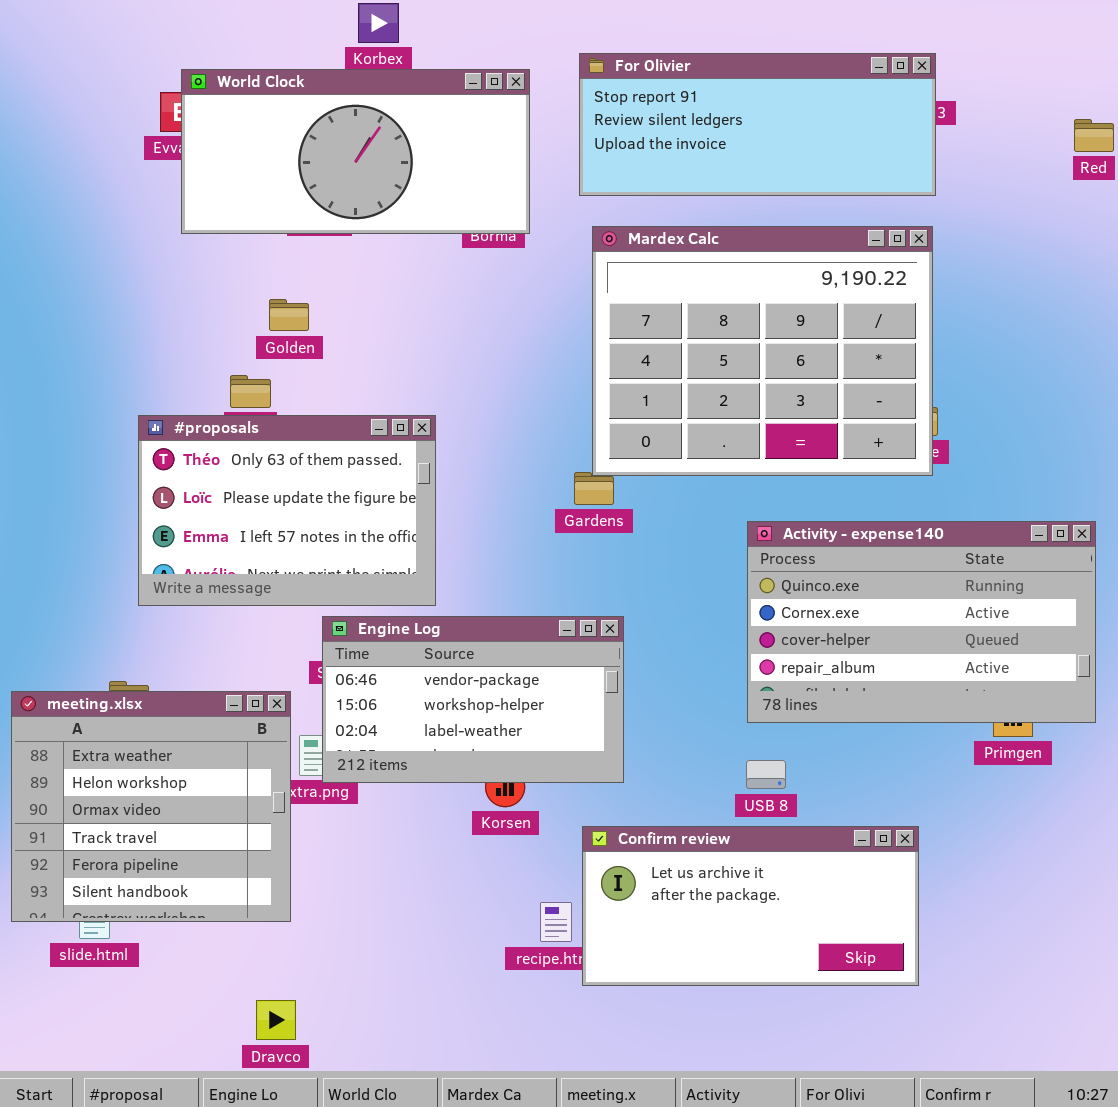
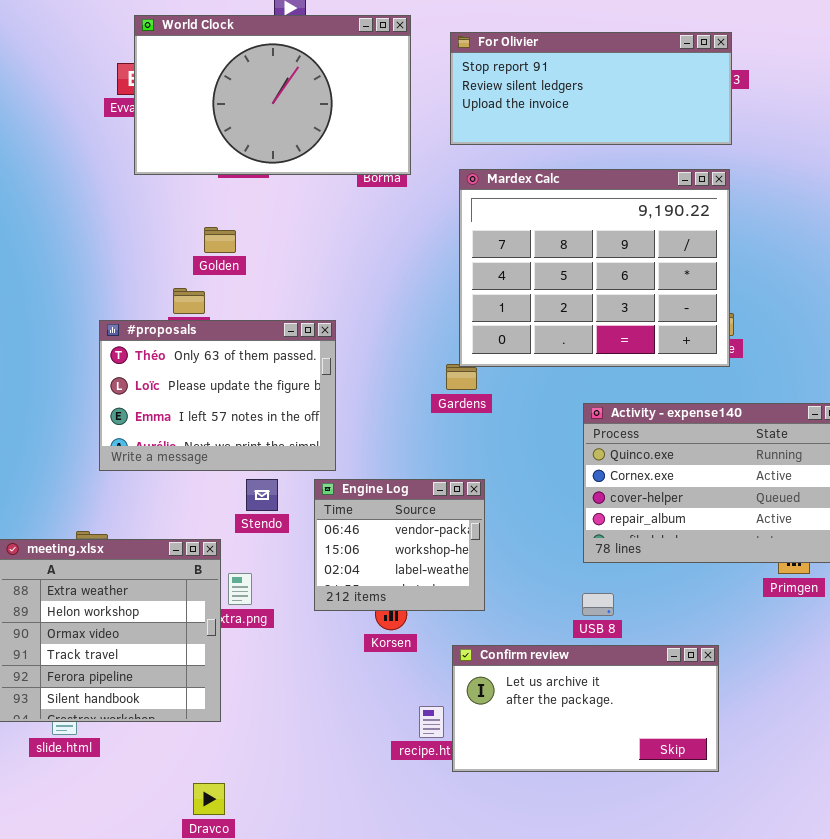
World Clock: [181,69,530,234] -> [134,15,411,175], resized
Engine Log: [322,616,624,783] -> [314,479,485,611], resized

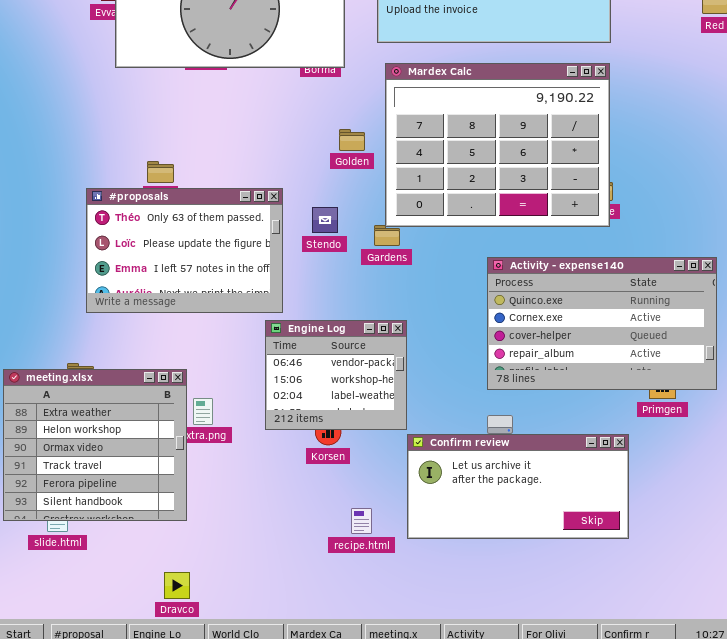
Golden: [204,227,236,253] -> [339,129,365,151], moved
Stendo: [246,479,278,511] -> [312,207,338,233], moved
Confirm review: [452,645,719,772] -> [407,434,629,539], moved

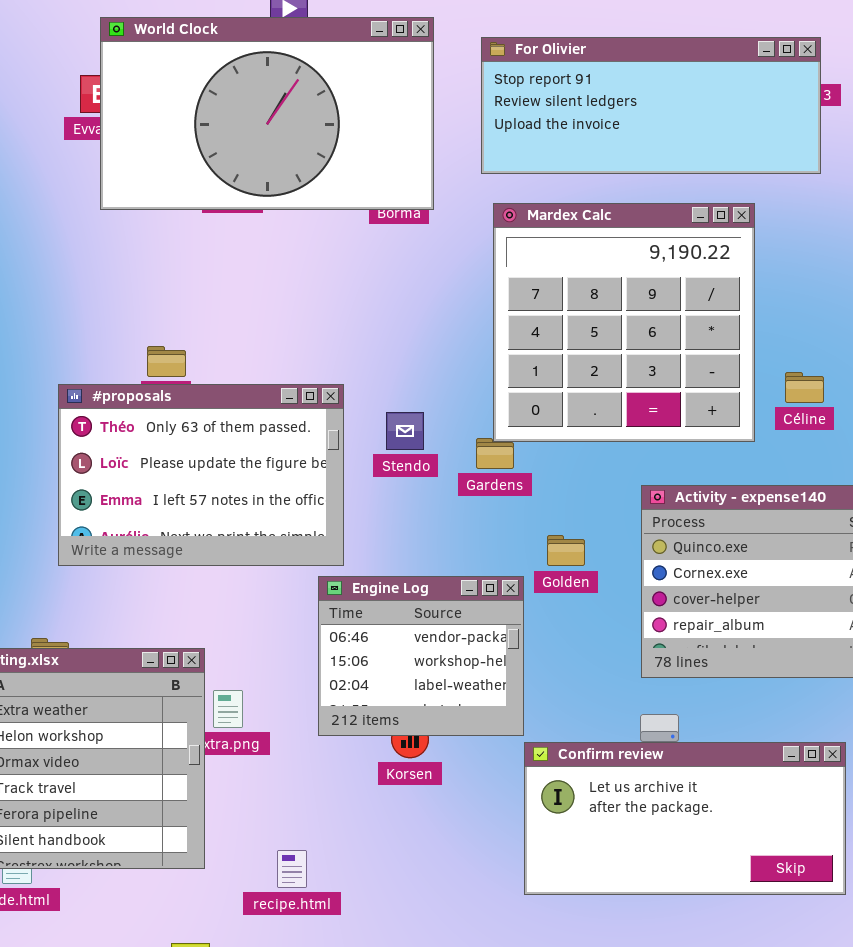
Mardex Calc: [385,63,610,227] -> [493,203,755,442], resized
Golden: [339,129,365,151] -> [547,535,585,566], moved
recipe.html: [351,508,372,534] -> [277,850,307,888], moved

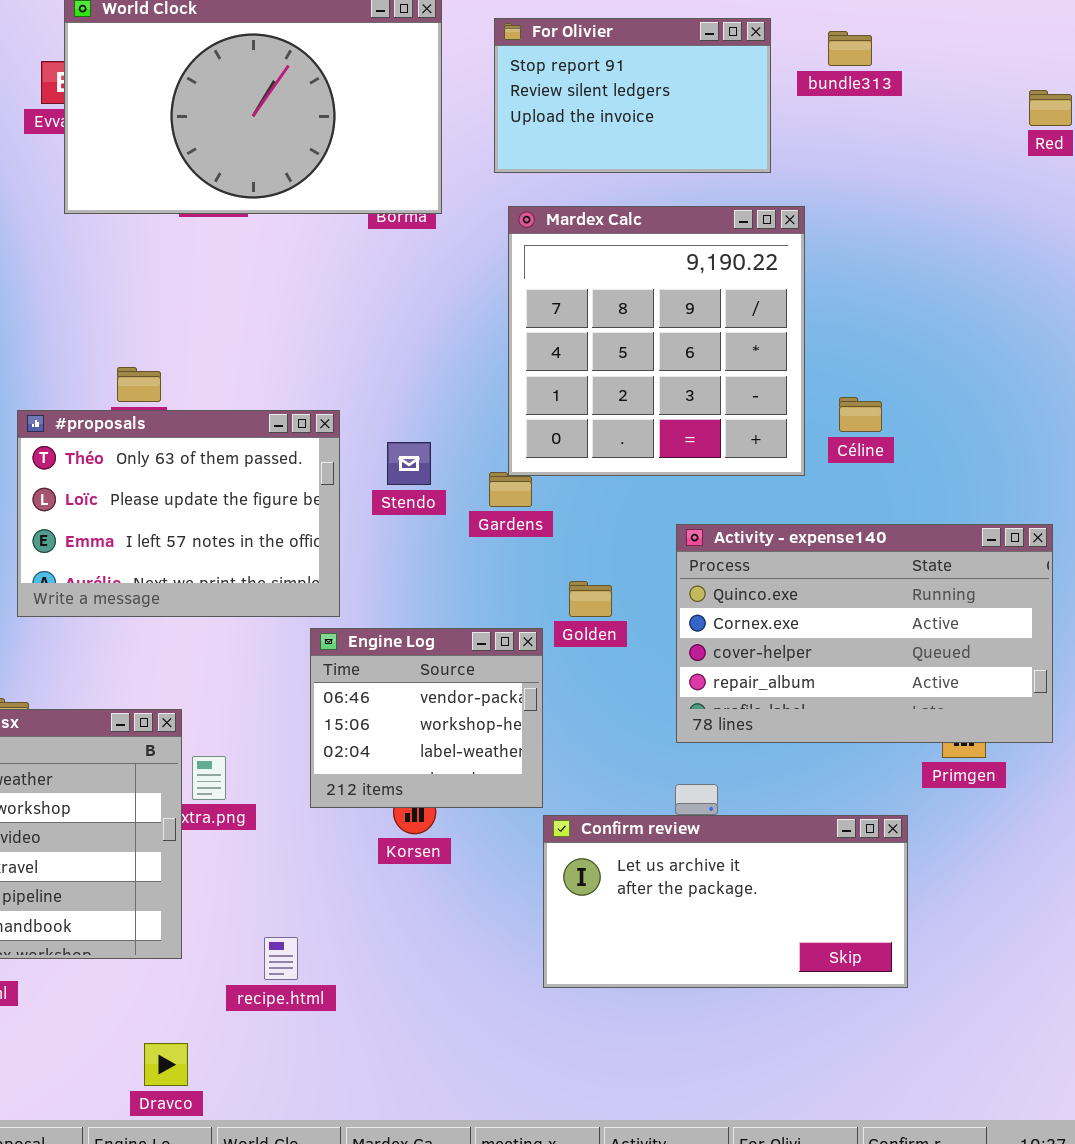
For Olivier: [481,37,821,174] -> [494,18,771,173], resized

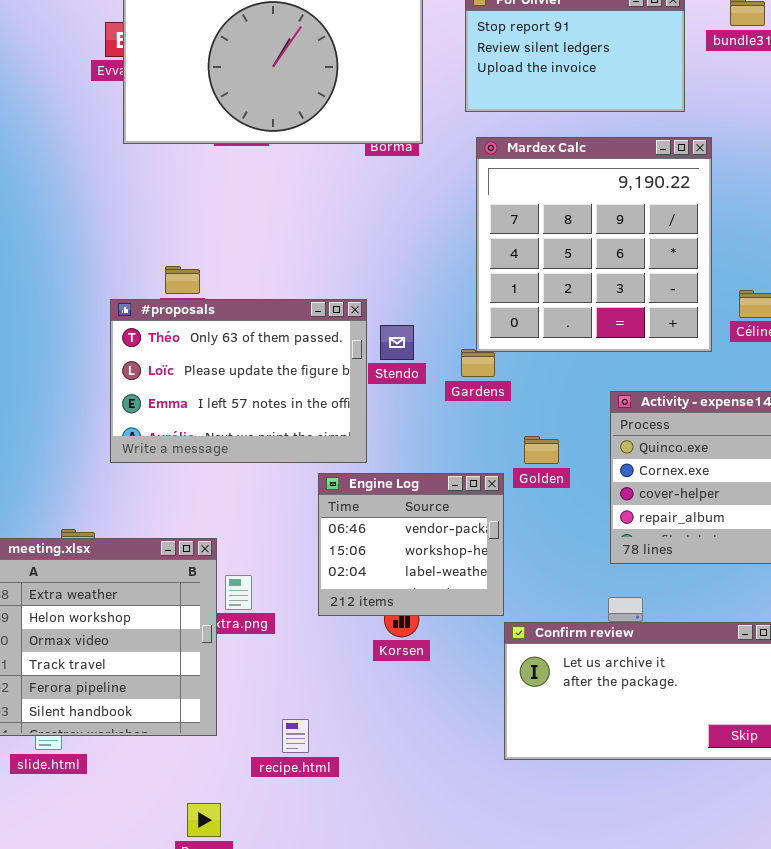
#proposals: [17,410,340,617] -> [110,299,367,463], moved

